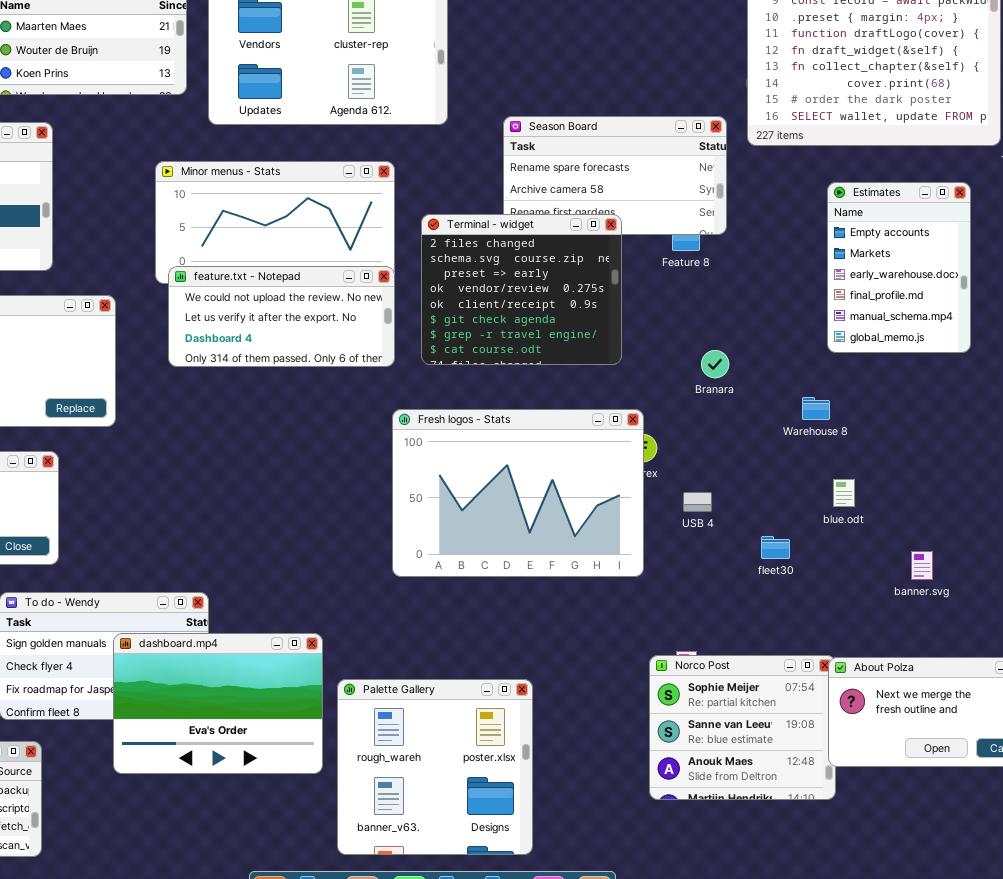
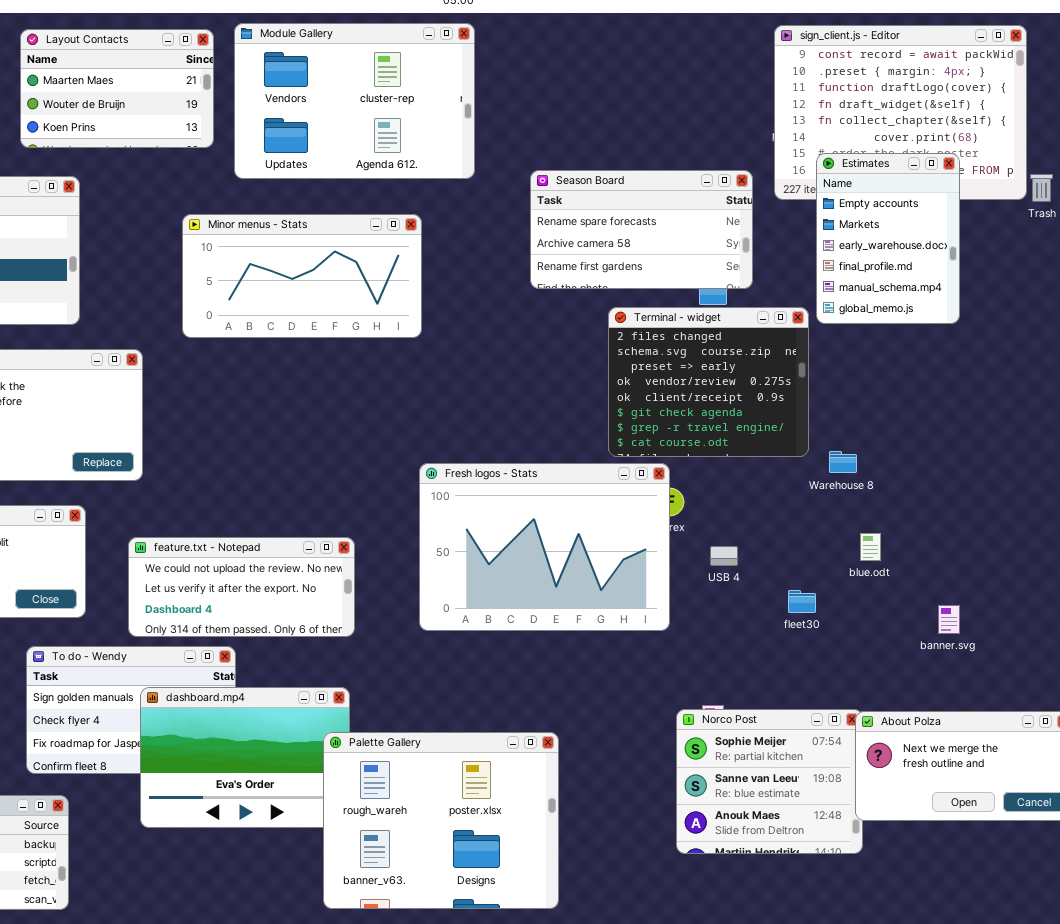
Estimates: [827,182,971,353] -> [816,153,960,324], moved
Terminal - widget: [421,214,622,365] -> [608,307,809,457], moved
feature.txt - Notepad: [168,266,395,367] -> [128,537,355,637], moved
Palette Gallery: [337,679,533,855] -> [323,732,559,909], resized

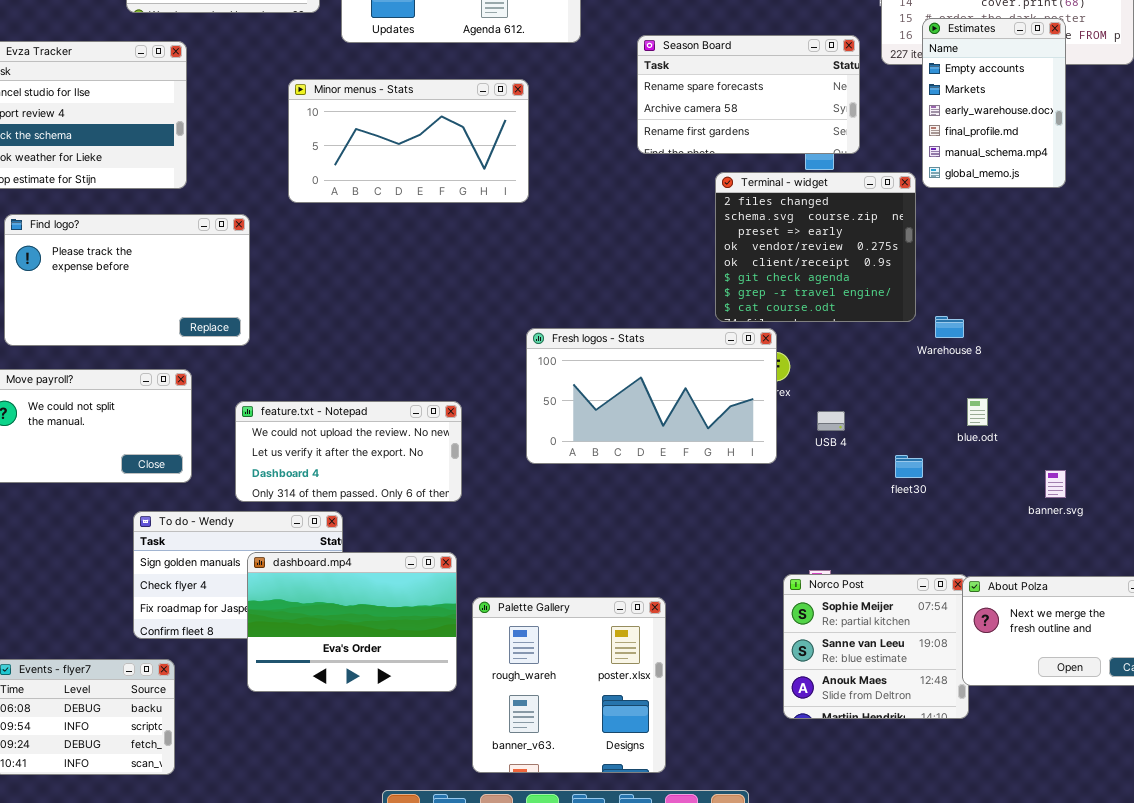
Fresh logos - Stats: [419,463,670,631] -> [526,328,777,464], resized
Palette Gallery: [323,732,559,909] -> [472,597,666,773], resized

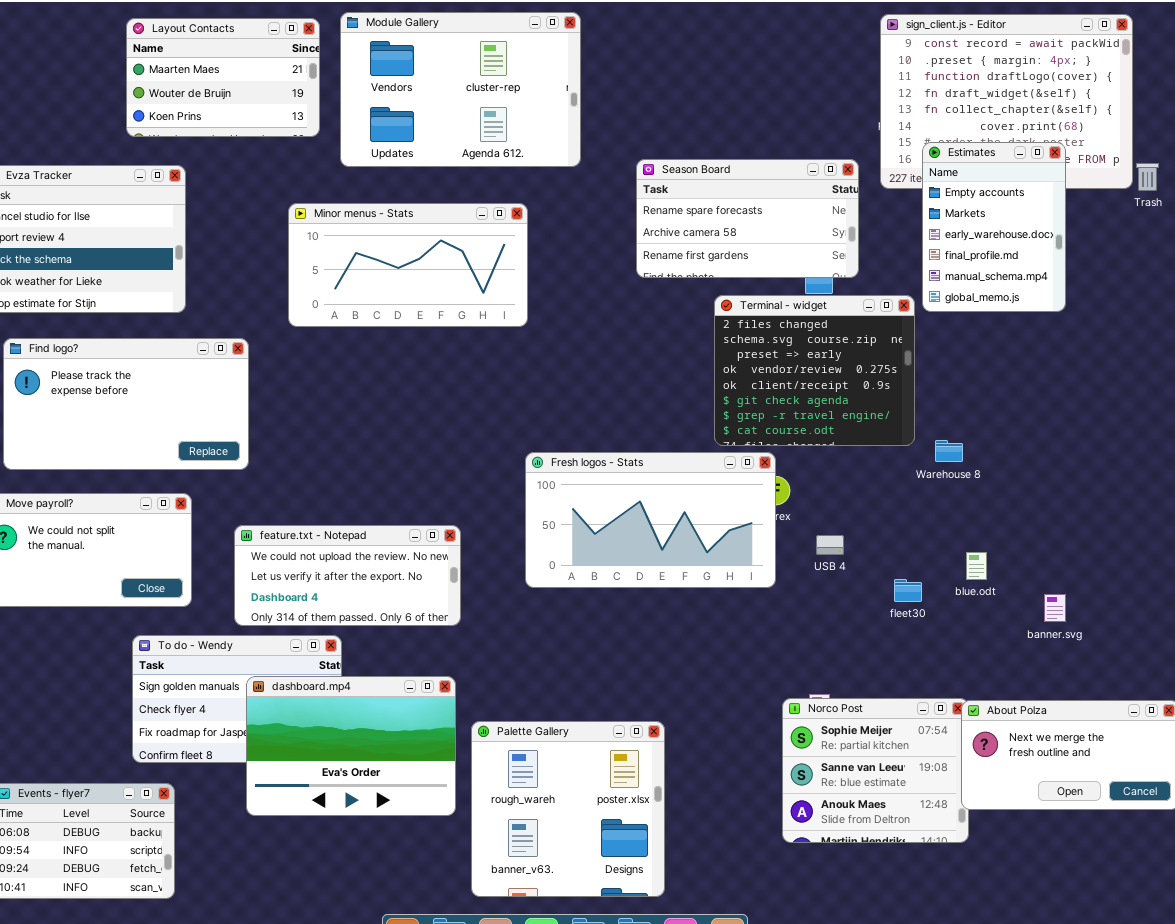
blue.odt: [967,398,988,426] -> [966,552,987,580], moved

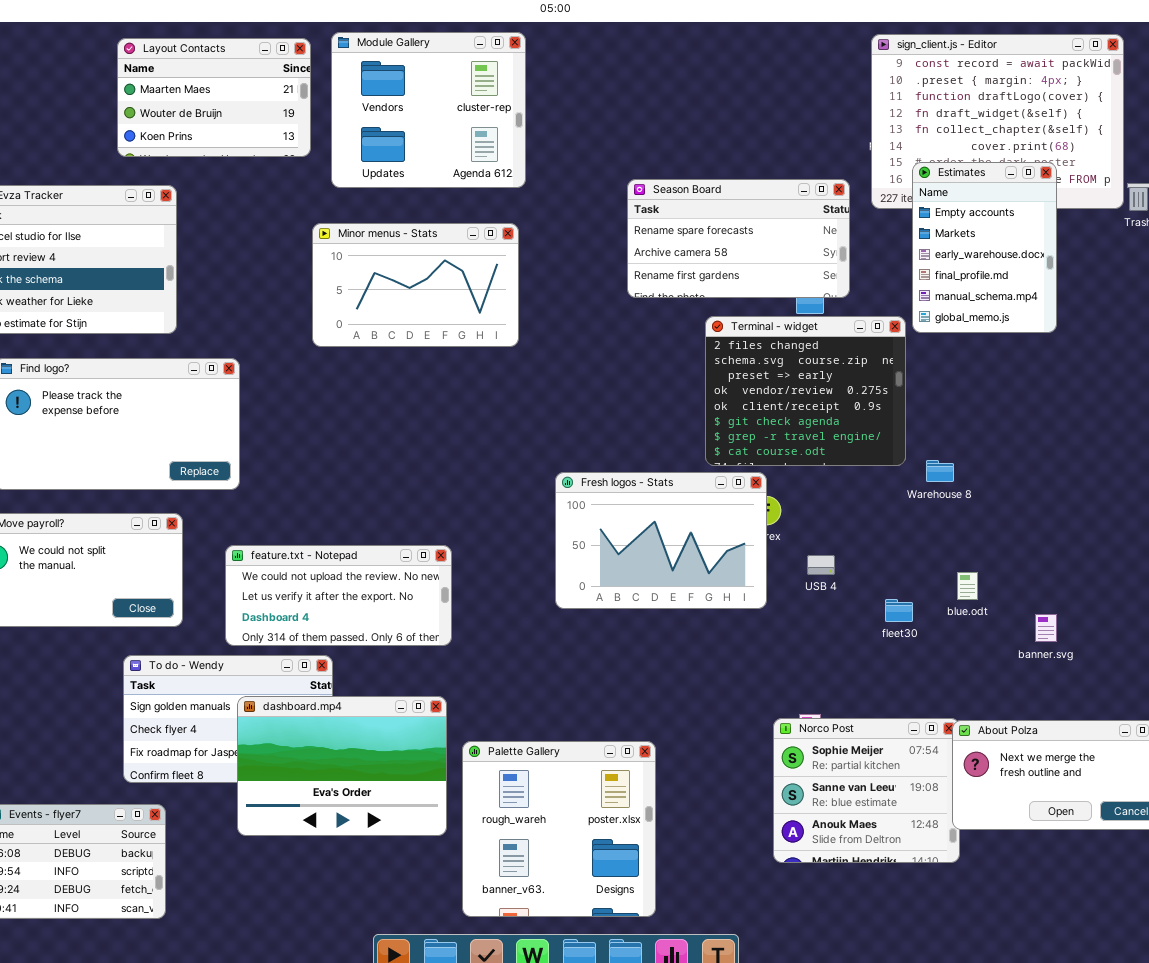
Module Gallery: [340,12,581,167] -> [331,32,526,188], resized
Minor menus - Stats: [288,203,528,327] -> [312,223,519,347], resized
Fresh logos - Stats: [525,452,776,588] -> [555,472,767,609], resized

